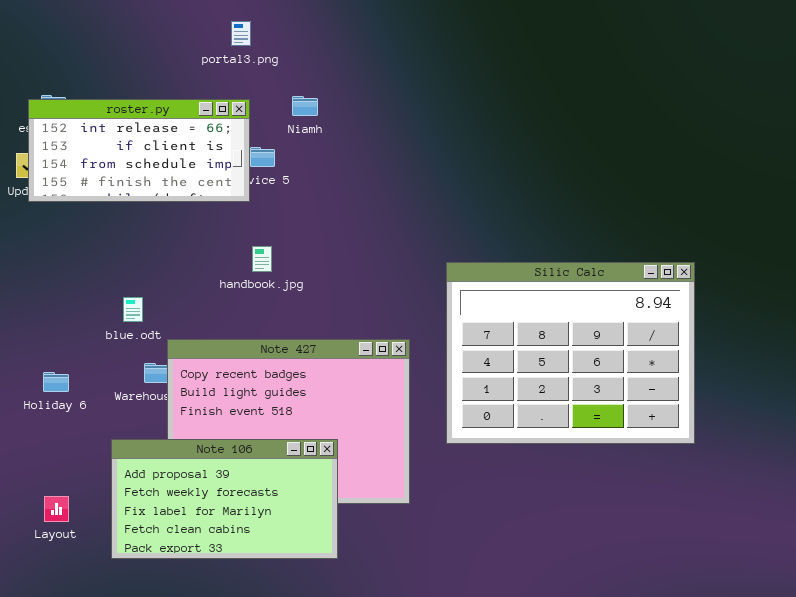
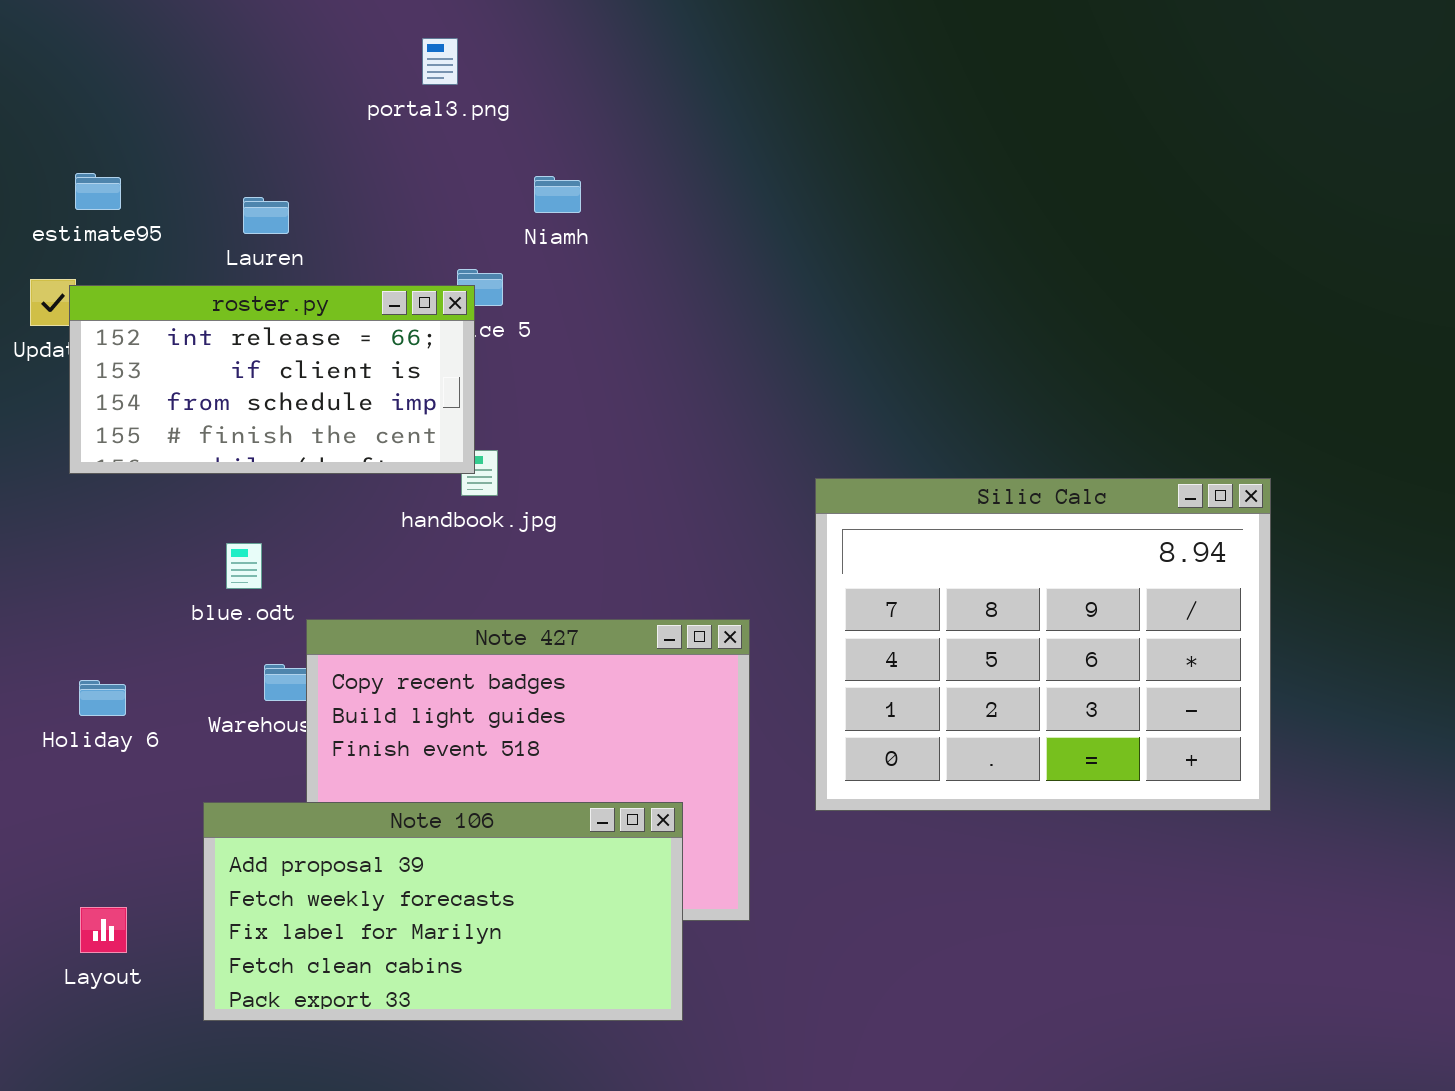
roster.py: [28,99,250,202] -> [69,285,475,474], moved
Note 106: [111,439,338,559] -> [203,802,683,1021], resized

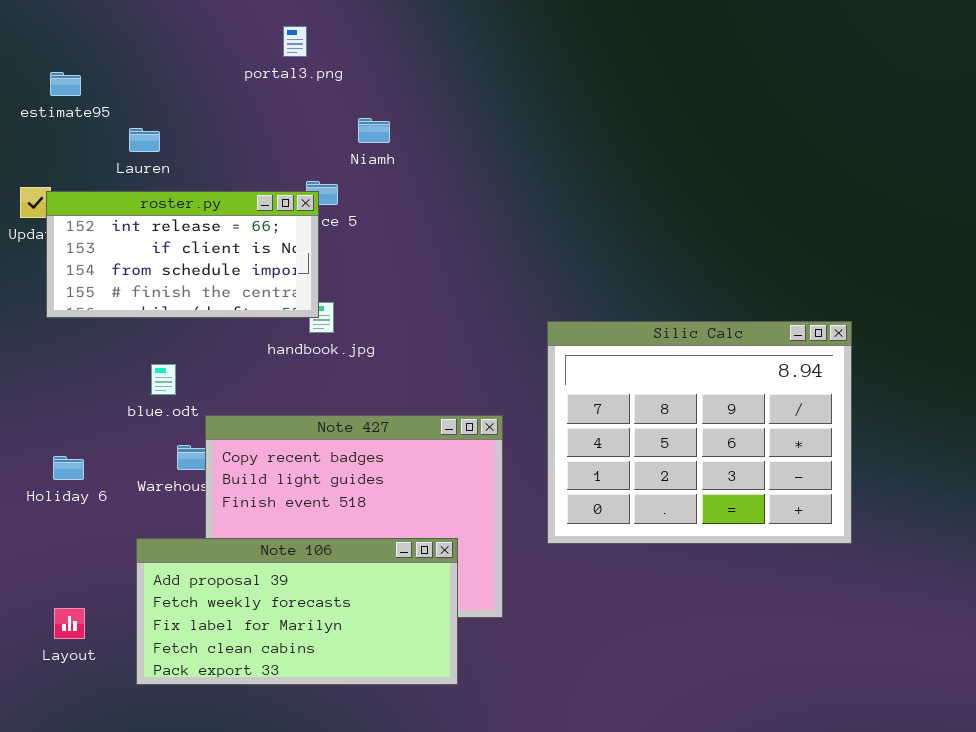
estimate95: [75,173,121,210] -> [50,72,81,96], moved
Lauren: [243,197,289,234] -> [129,128,160,152], moved

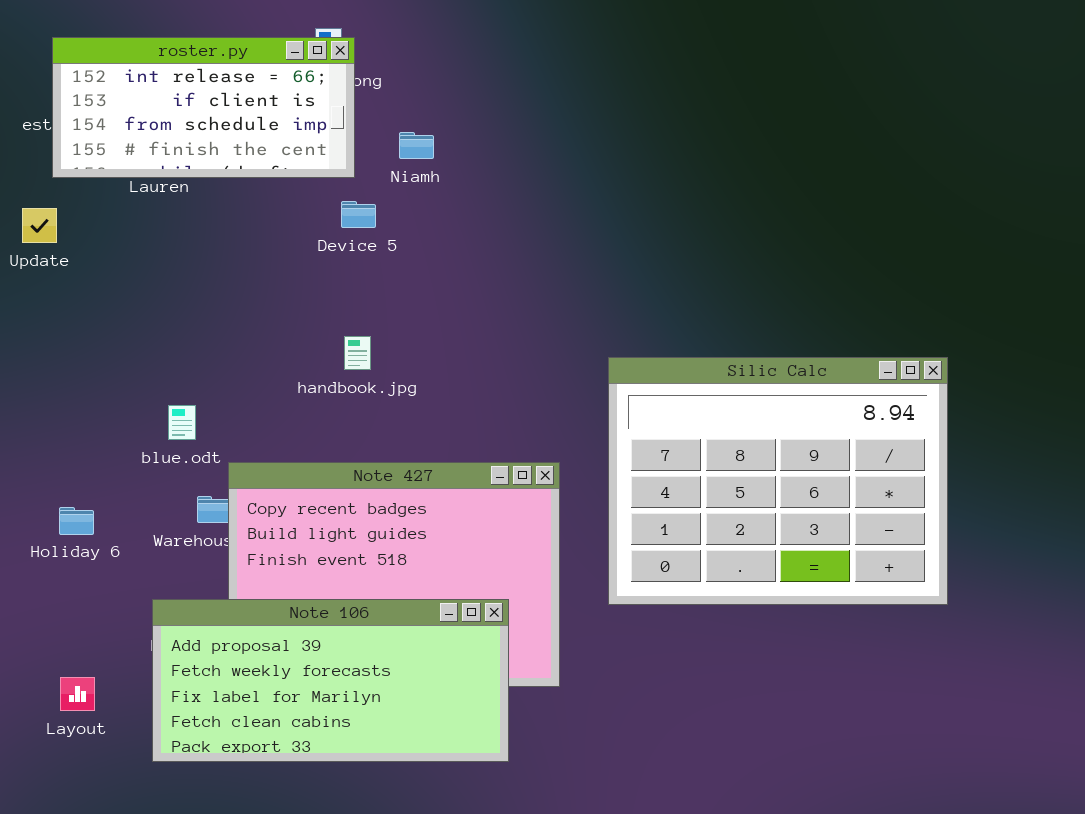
roster.py: [46,191,319,318] -> [52,37,355,178], moved

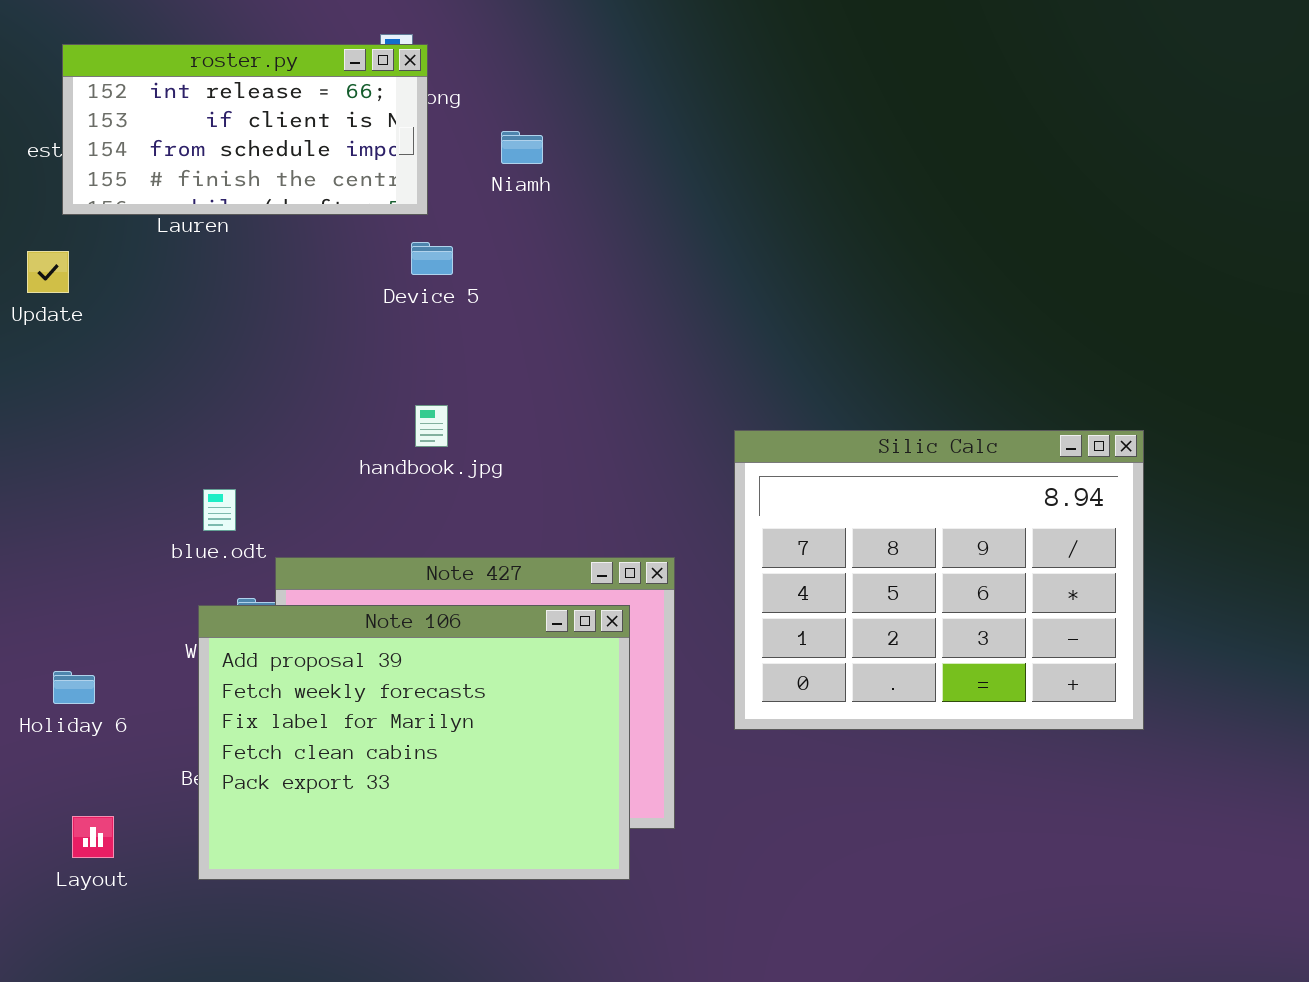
Niamh: [399,132,434,159] -> [501,131,543,164], moved
Holiday 6: [59,507,94,535] -> [53,671,95,704], moved
Note 106: [152,599,509,762] -> [198,605,630,880], moved, resized

